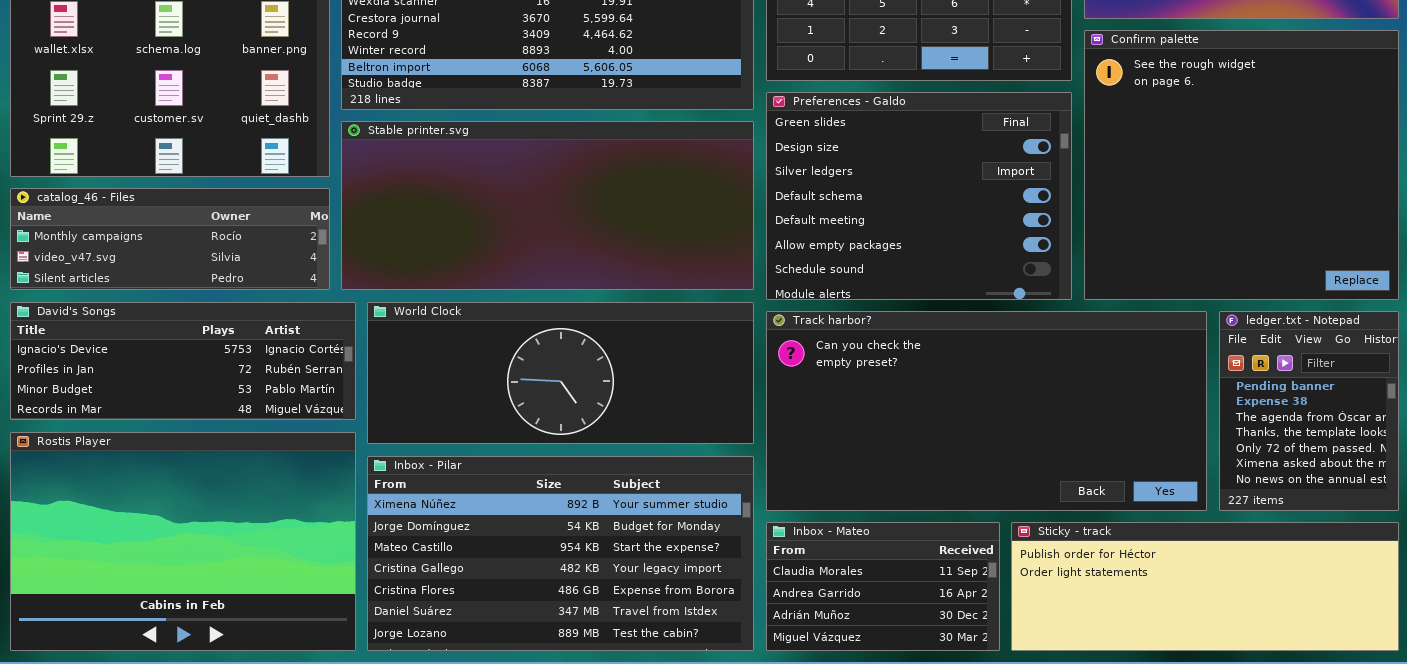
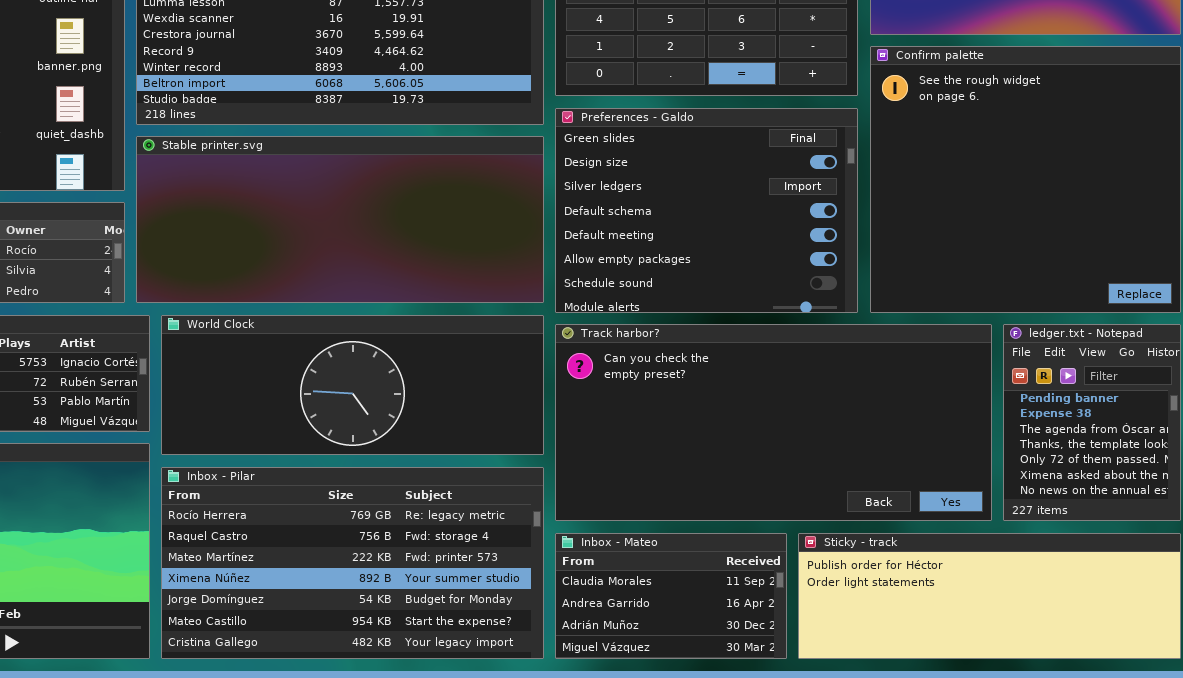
Inbox - Pilar: [367,456,754,651] -> [161,467,544,659], scrolled up 3 rows

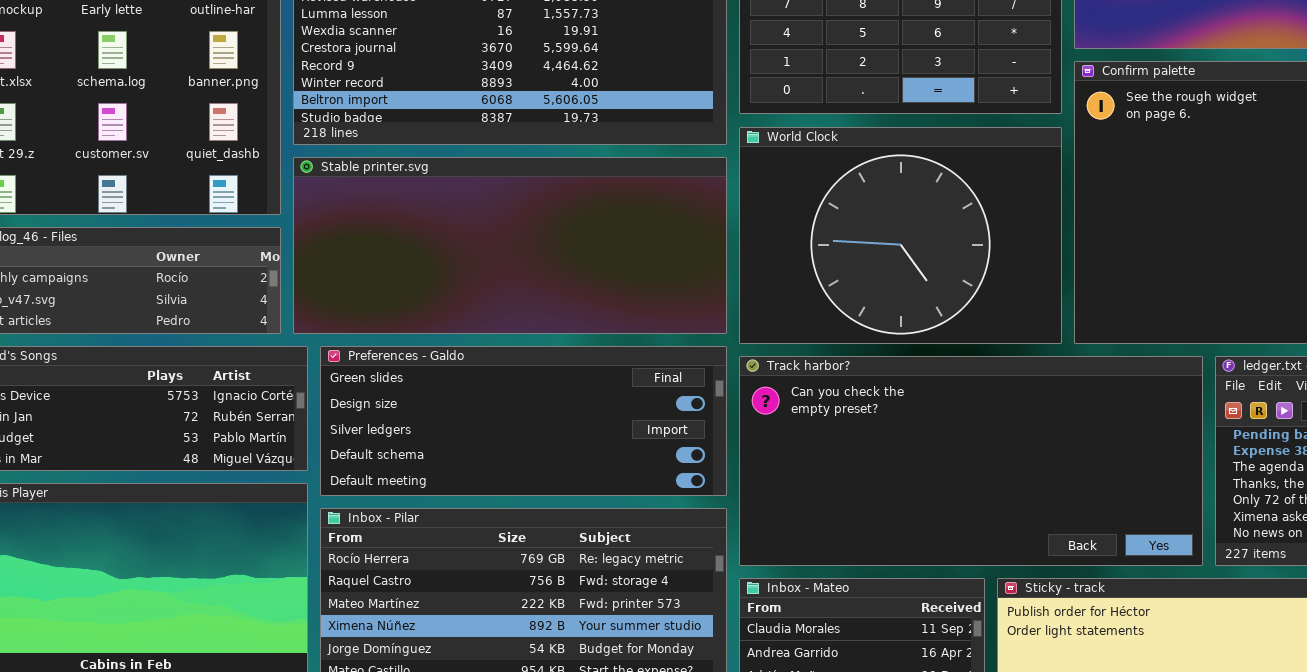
Preferences - Galdo: [555,108,858,313] -> [320,346,727,496], moved, resized
World Clock: [161,315,544,455] -> [739,127,1062,344], moved, resized

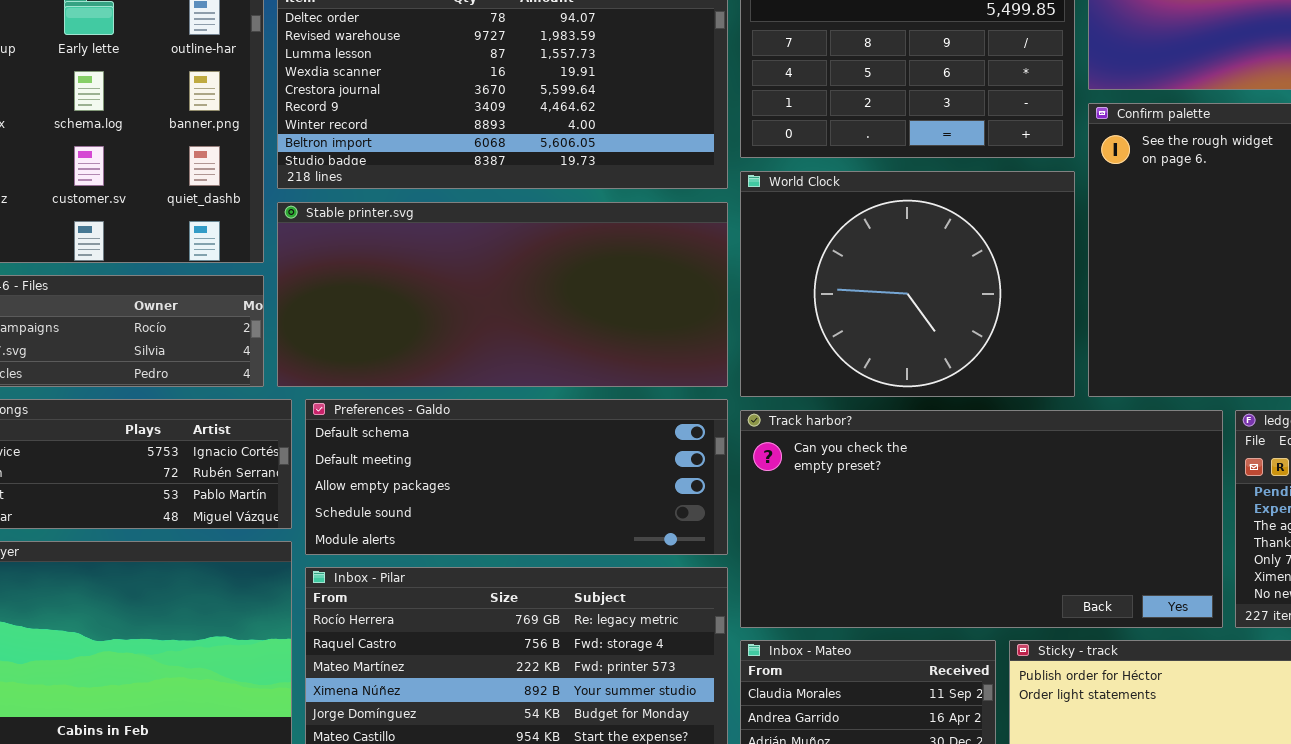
Preferences - Galdo: [320,346,727,496] -> [305,399,728,555], scrolled down 3 rows

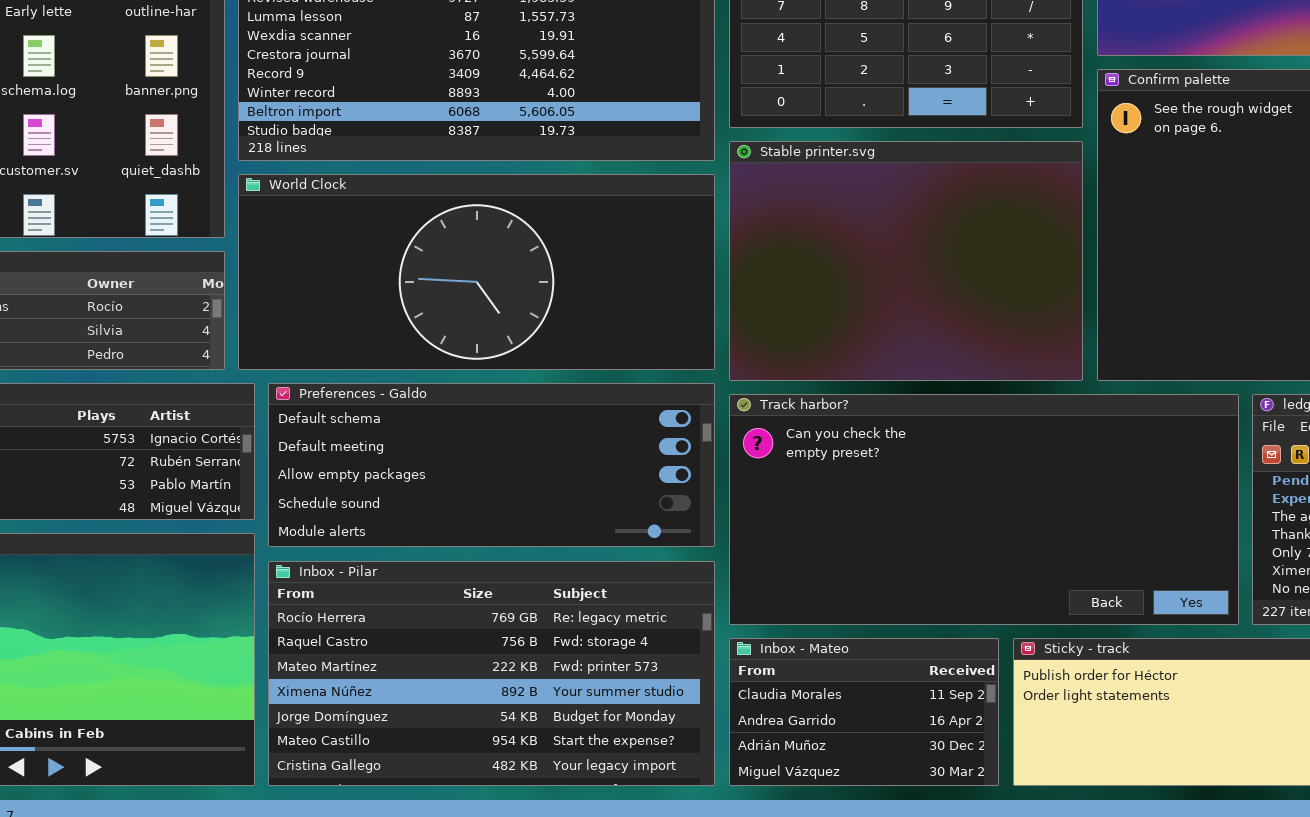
World Clock: [740,171,1075,397] -> [238,174,715,370], moved, resized
Stable printer.svg: [277,202,728,387] -> [729,141,1083,381], moved, resized

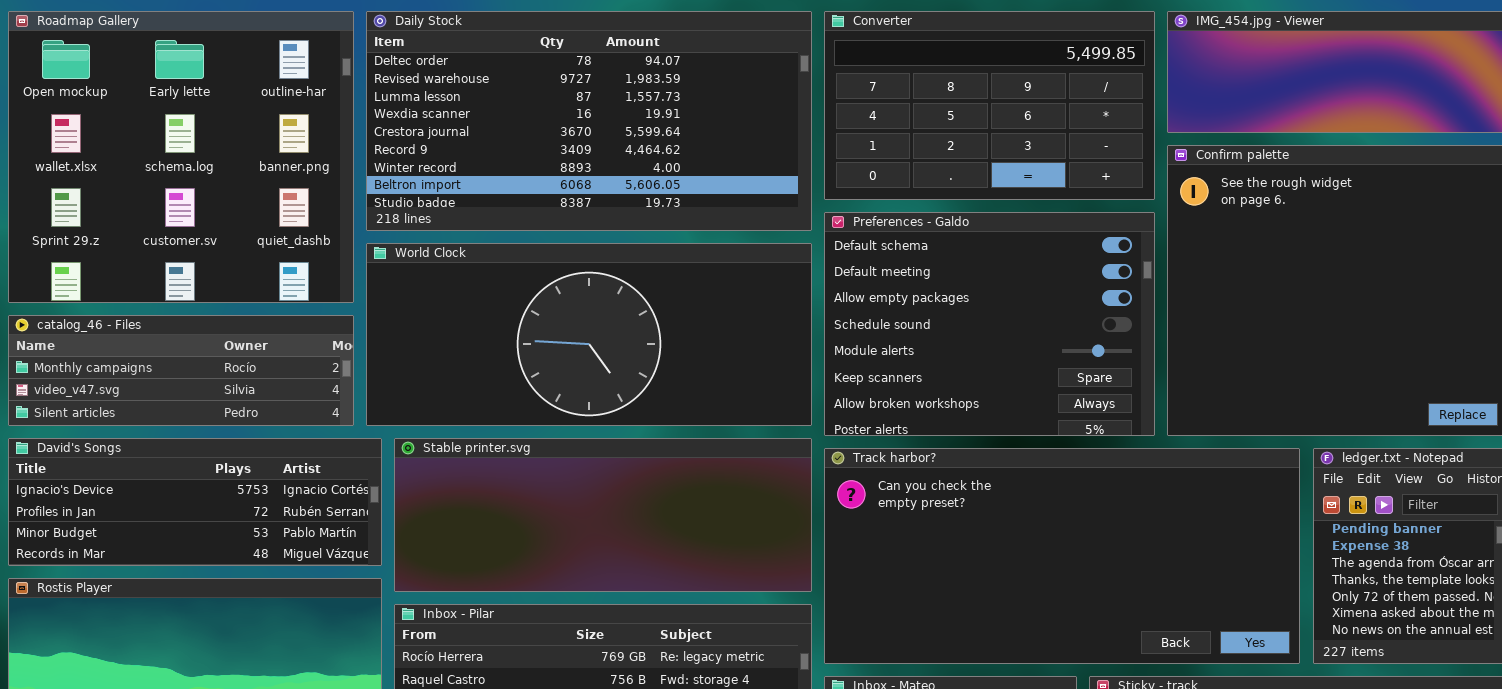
Stable printer.svg: [729,141,1083,381] -> [394,438,812,592], moved, resized
Preferences - Galdo: [268,383,715,547] -> [824,212,1155,436], moved, resized

